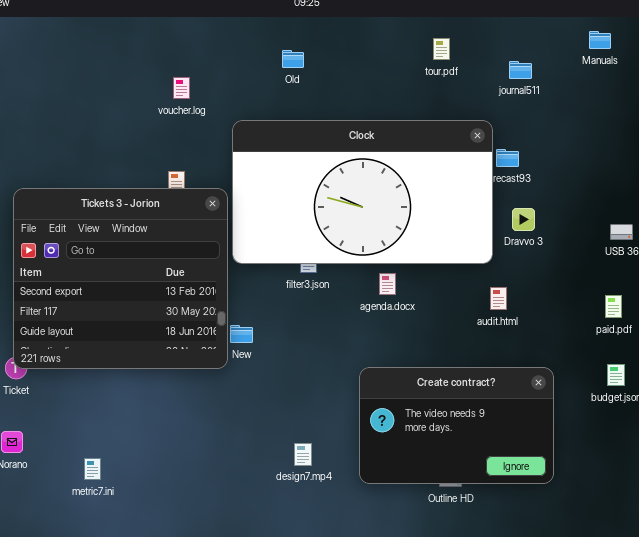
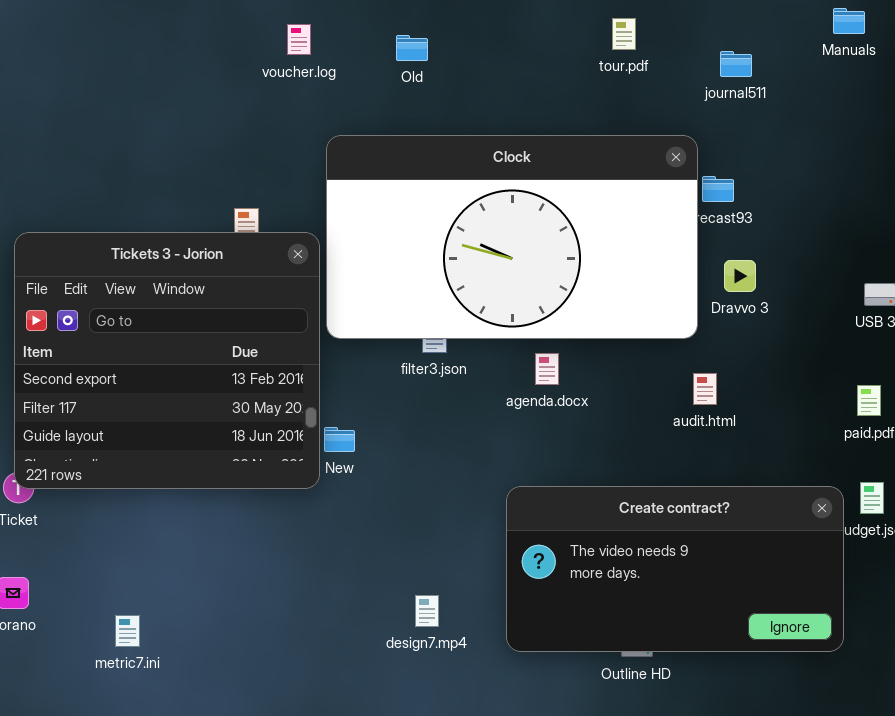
voucher.log: [173,77,190,99] -> [287,24,311,55], moved
Create contract?: [359,367,554,484] -> [506,486,844,652], resized

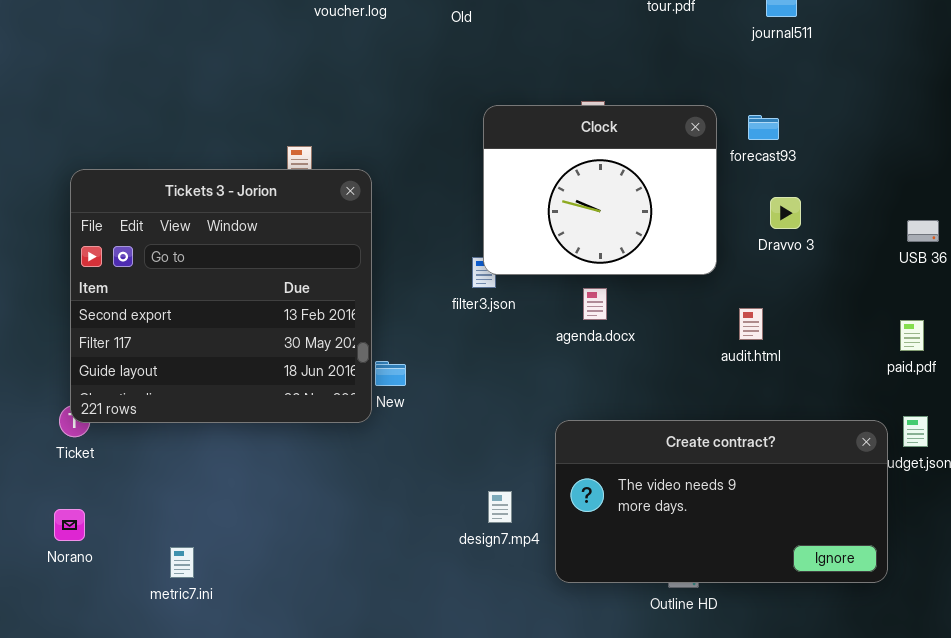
Clock: [326,135,698,339] -> [483,105,717,275], moved, resized
design7.mp4: [415,595,439,627] -> [488,491,512,523], moved

